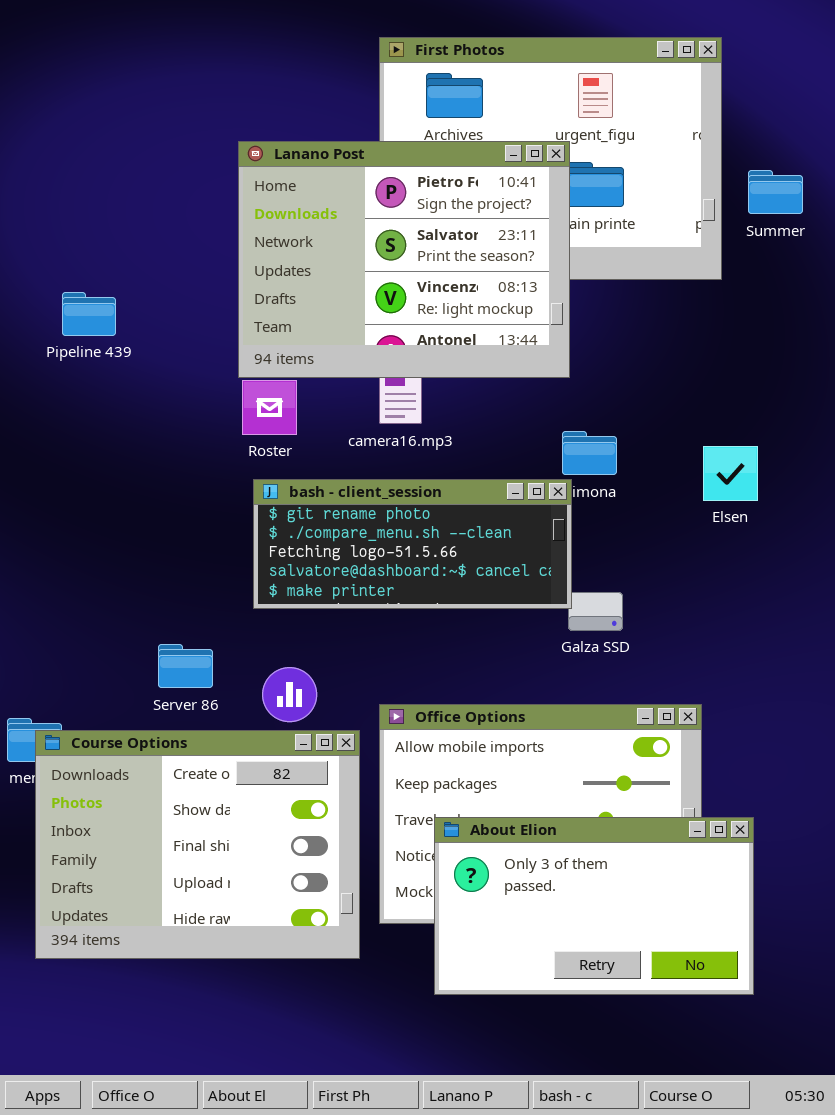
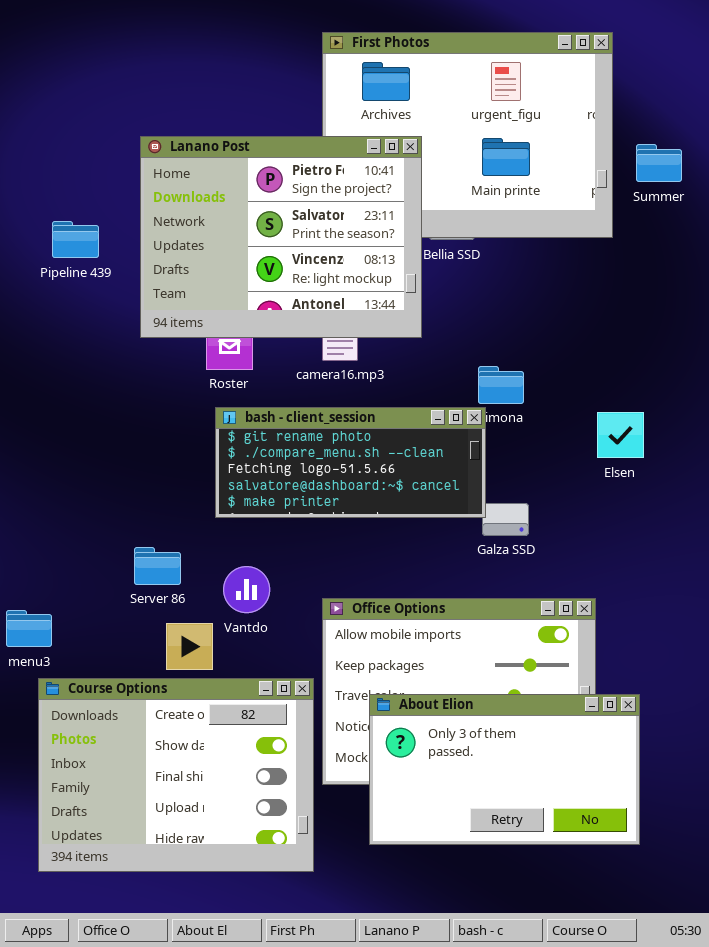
Lanano Post: [238,141,570,378] -> [140,136,422,338], moved
Pipeline 439: [62,292,116,336] -> [52,221,99,258], moved
Elsen: [703,446,758,501] -> [597,412,644,458], moved
Course Options: [35,730,360,959] -> [38,678,314,872], moved

